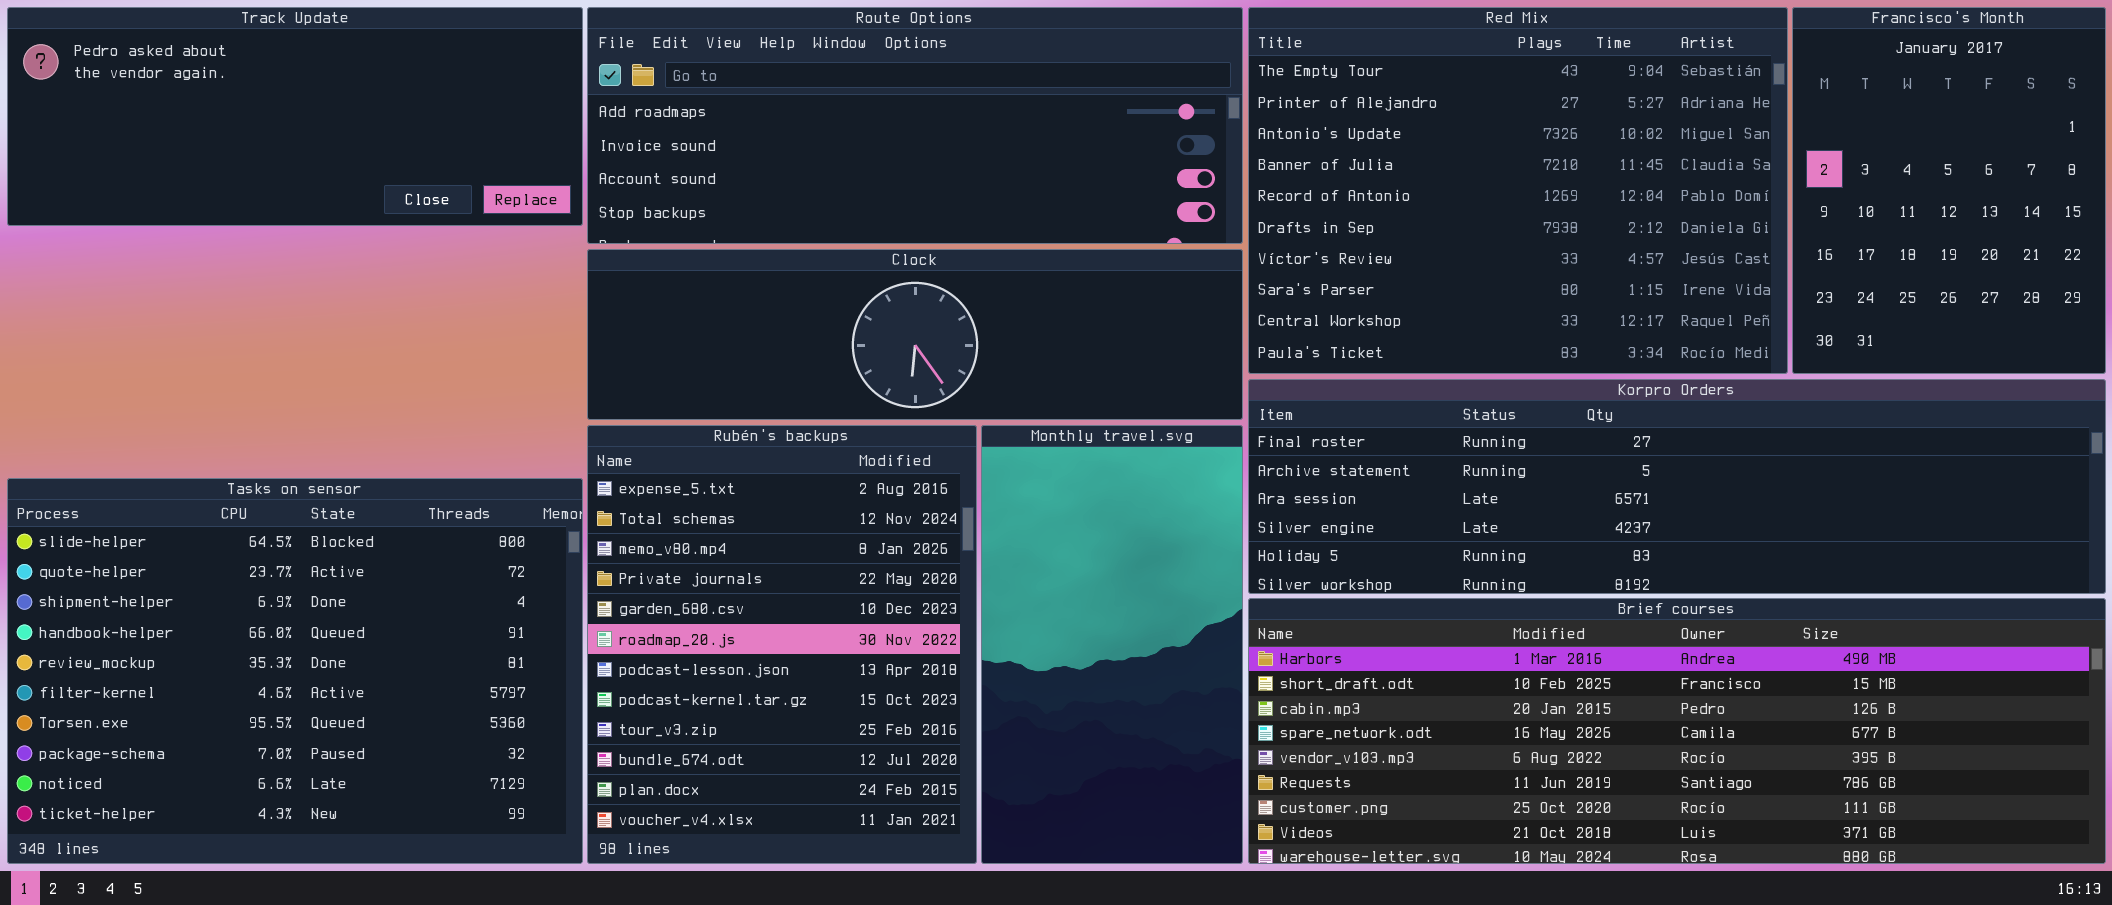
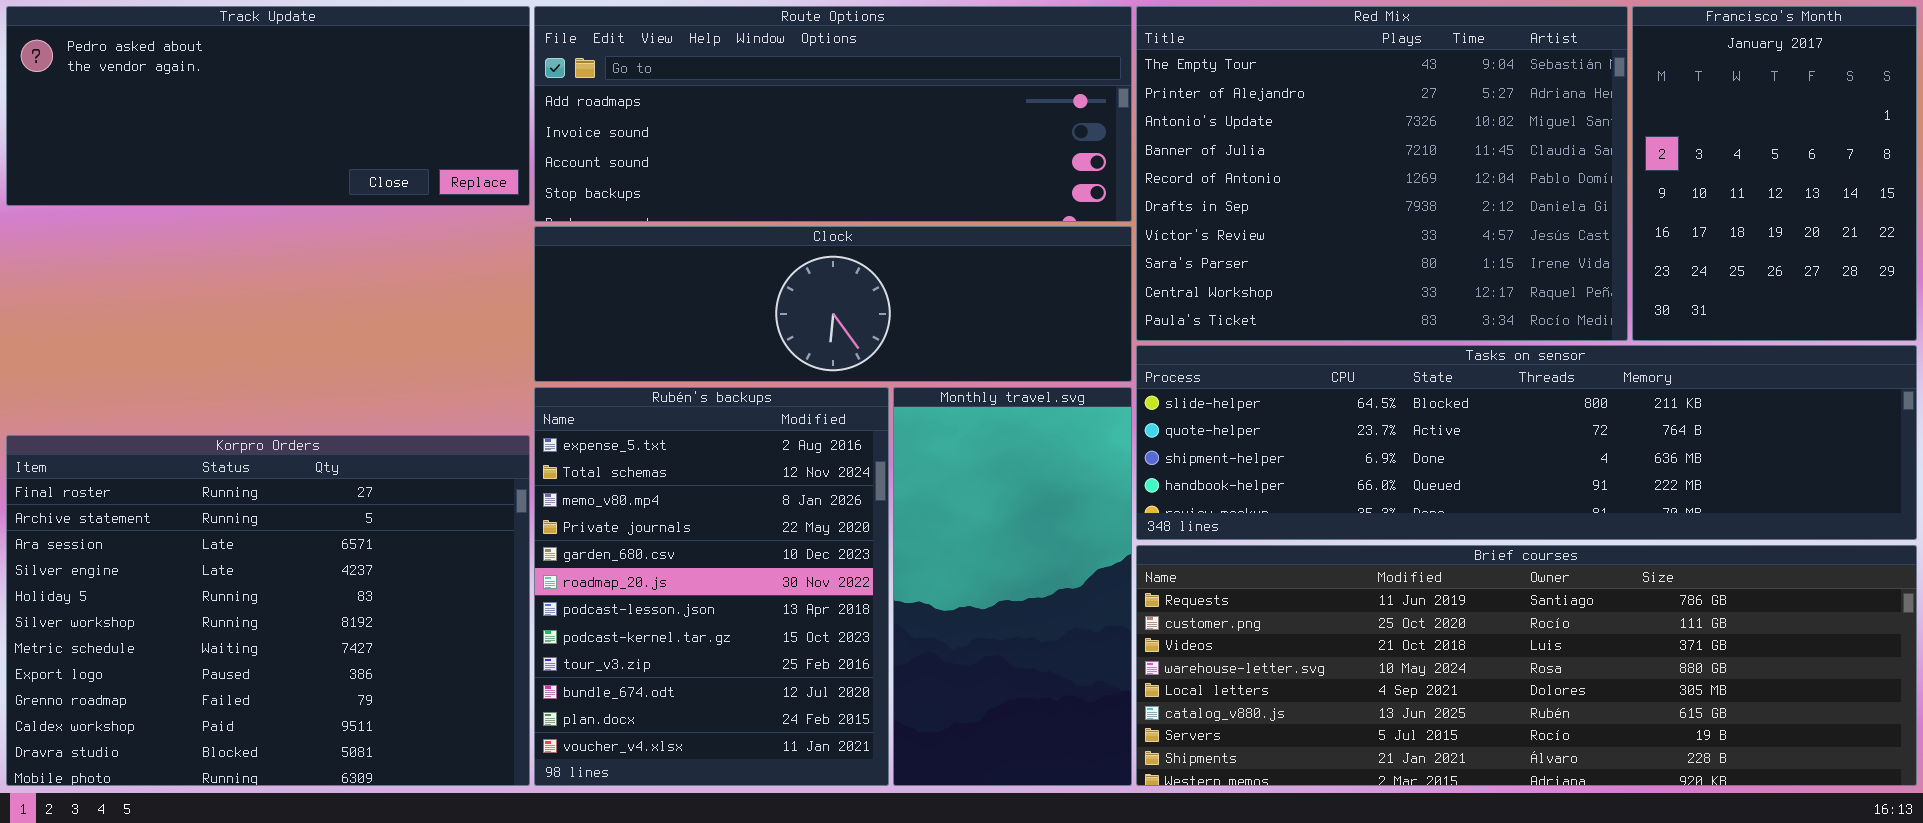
Korpro Orders: [1248,379,2106,594] -> [6,435,530,786], moved, resized
Tasks on sensor: [7,478,583,864] -> [1136,345,1917,540], moved, resized
Brief courses: [1248,598,2106,864] -> [1136,545,1917,786], scrolled down 5 rows

